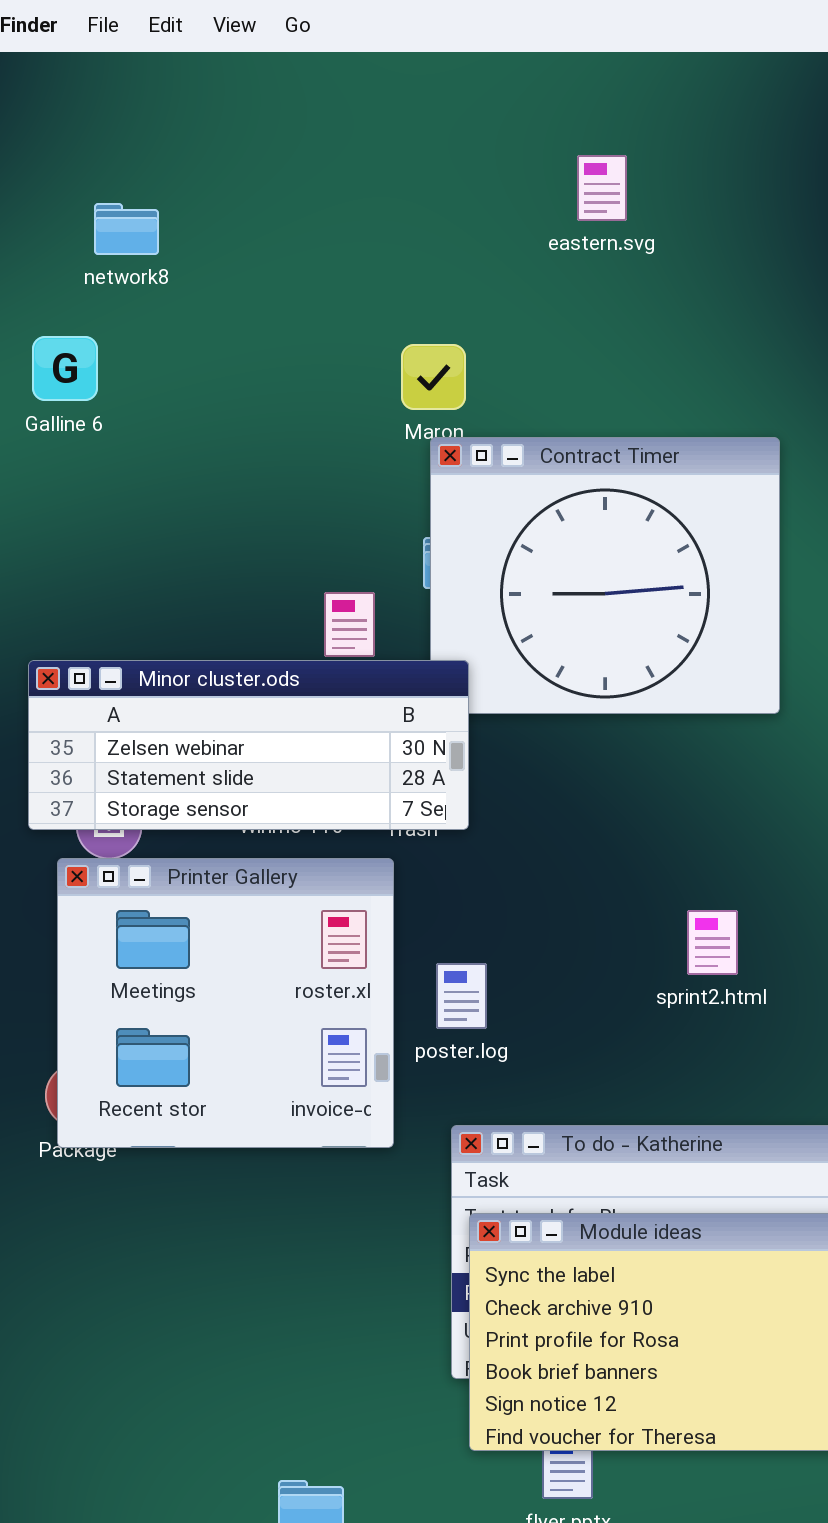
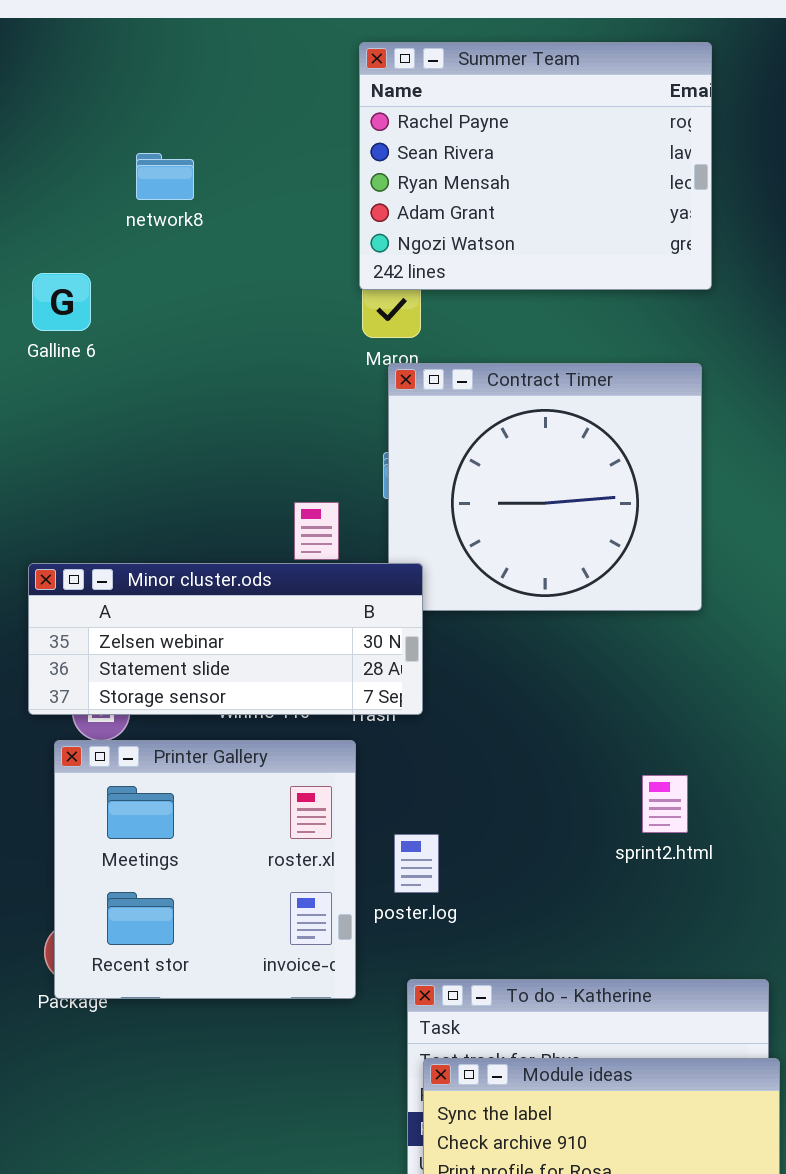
Summer Team: none -> [359,42,712,290], opened
network8: [94,203,159,255] -> [136,153,194,200], moved
sprint2.html: [687,910,738,975] -> [642,775,688,833], moved

